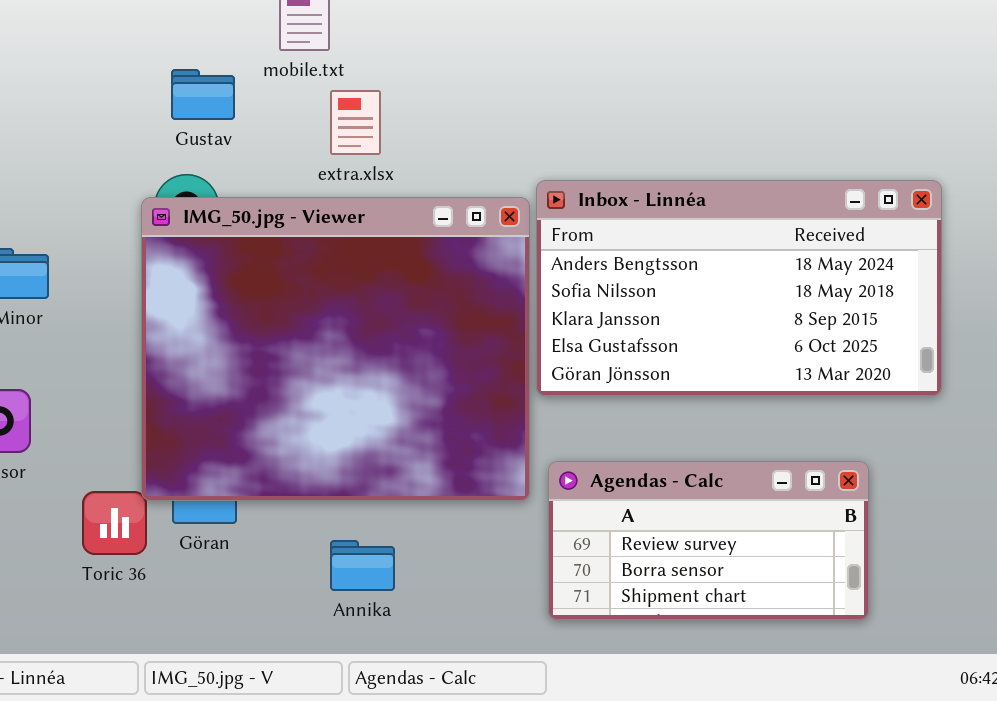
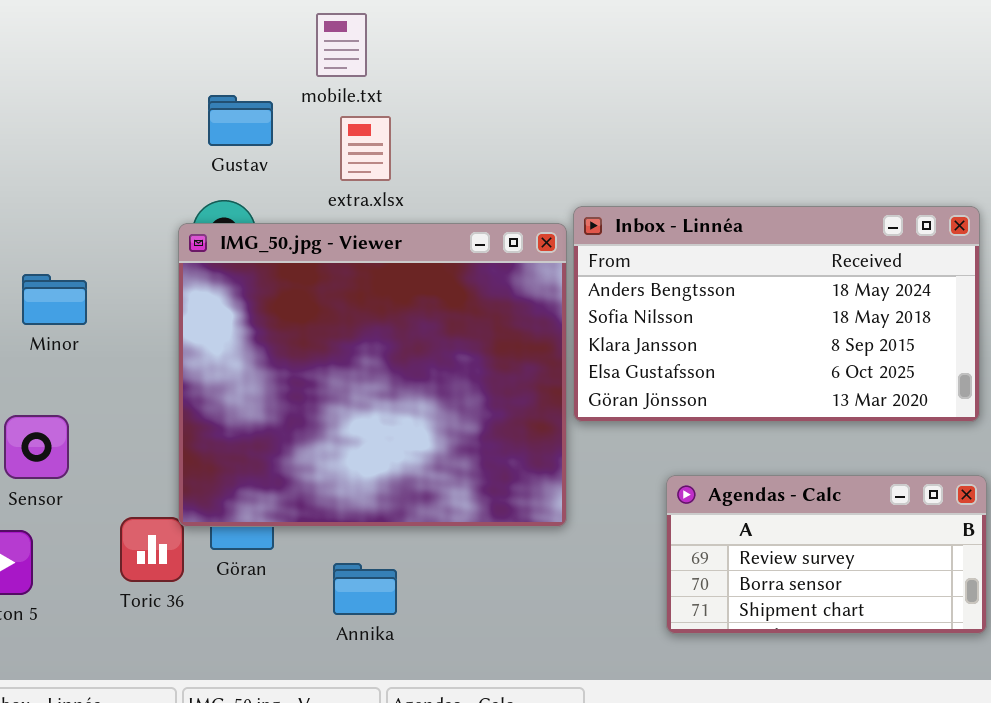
extra.xlsx: [330,90,381,155] -> [340,116,391,181], moved
Agendas - Calc: [548,461,869,620] -> [666,475,987,634], moved
Annika: [330,540,395,591] -> [333,563,397,615], moved

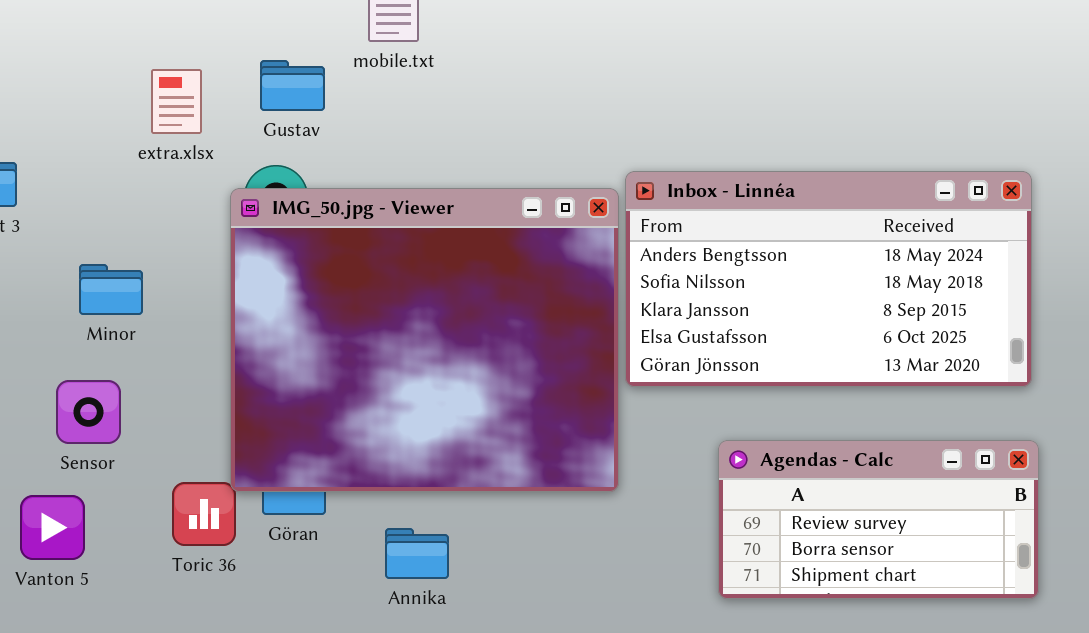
extra.xlsx: [340,116,391,181] -> [151,69,202,134], moved
Minor: [22,274,87,325] -> [79,264,143,315], moved

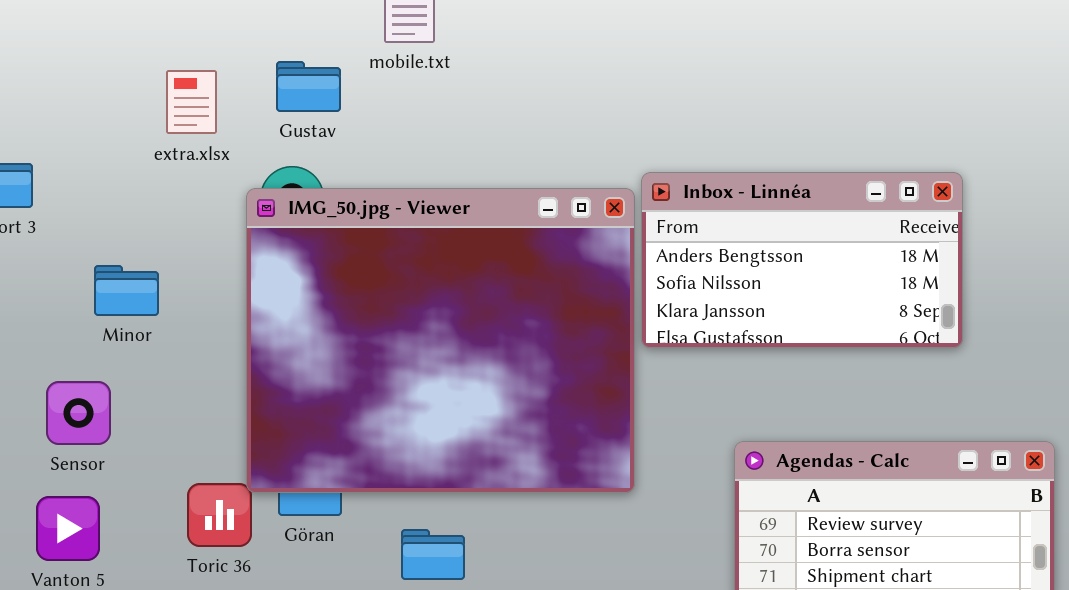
Inbox - Linnéa: [625,171,1032,387] -> [641,172,963,348], resized
Sensor: [56,380,121,444] -> [46,381,111,445], moved

